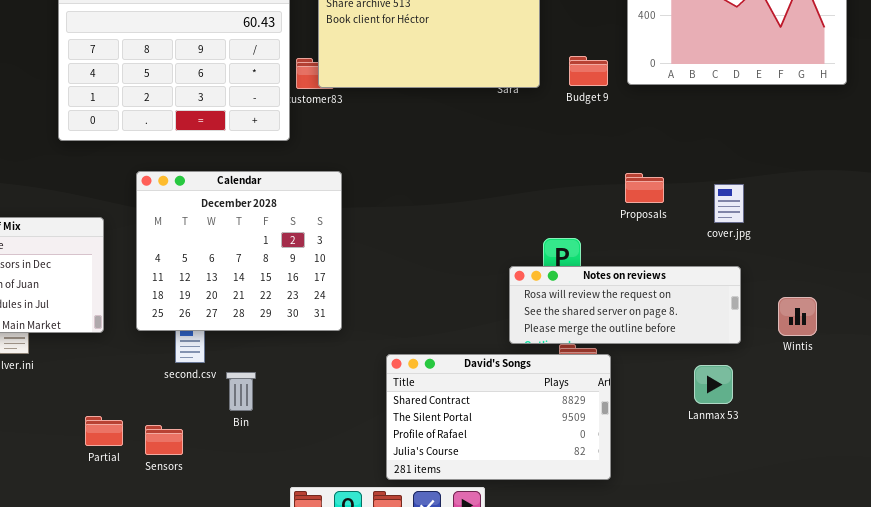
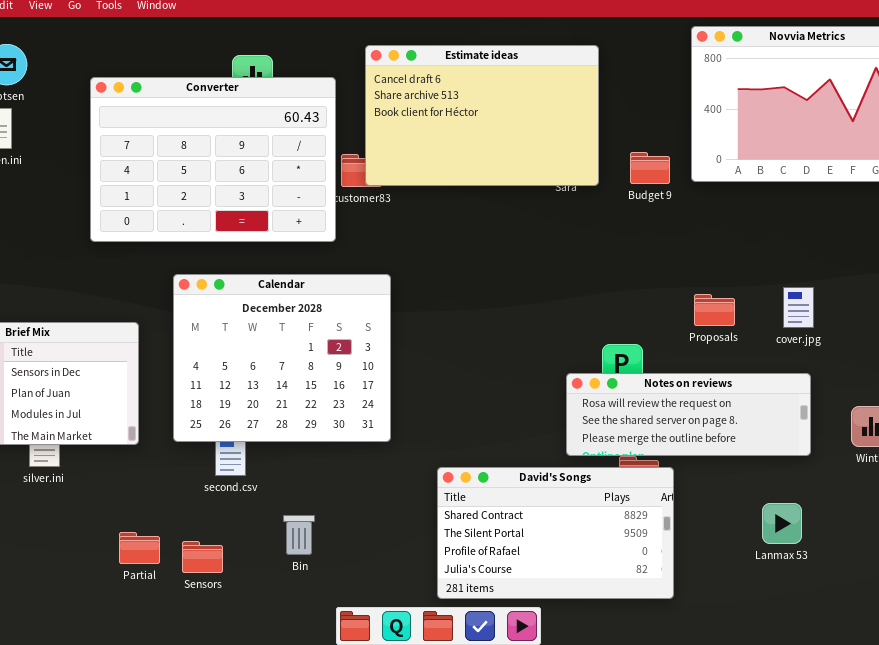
Proposals: [625,173,664,203] -> [694,294,735,326], moved
Lanmax 53: [694,365,733,404] -> [762,503,802,544], moved
Bin: [226,372,256,411] -> [283,515,315,555], moved

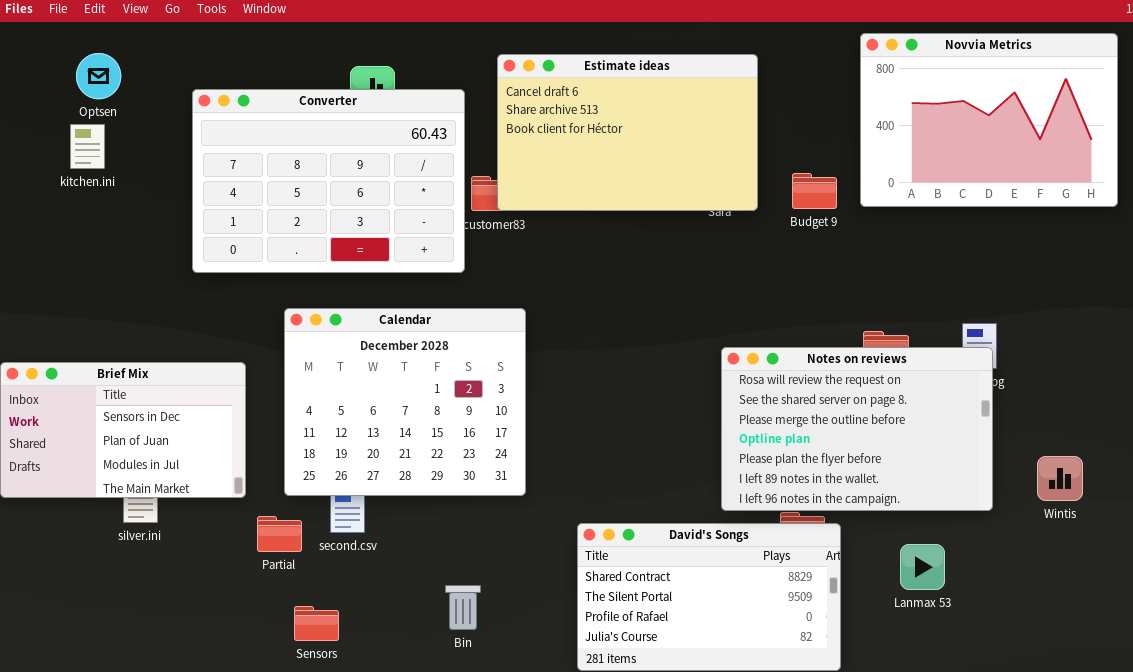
Notes on reviews: [566,373,811,456] -> [721,347,993,511], resized
Lanmax 53: [762,503,802,544] -> [900,544,945,590], moved
Bin: [283,515,315,555] -> [445,585,481,630], moved
Partial: [119,532,160,564] -> [257,516,302,552], moved

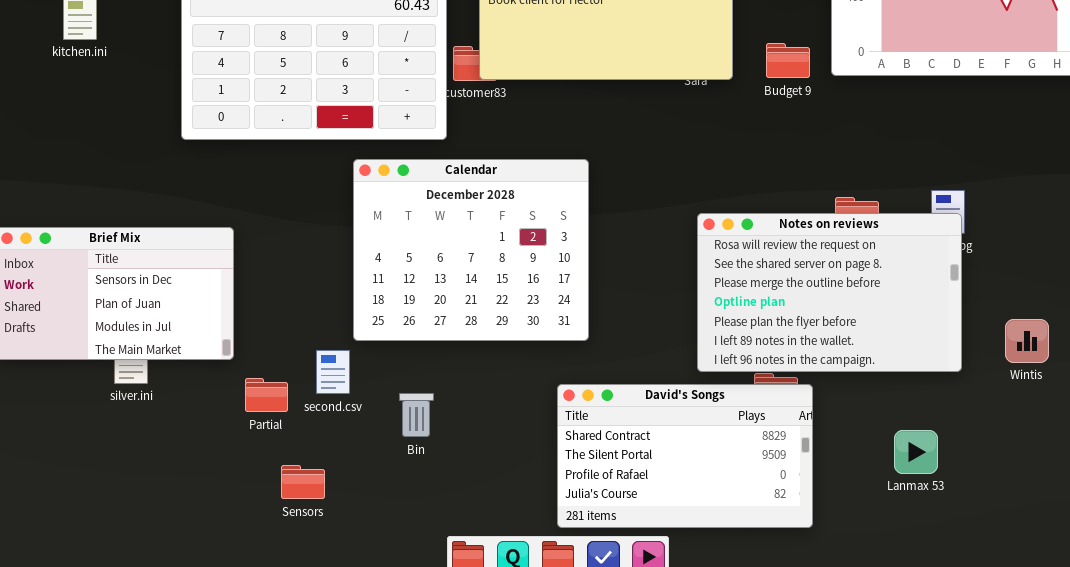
Calendar: [284,308,526,496] -> [353,159,589,341], moved
Lanmax 53: [900,544,945,590] -> [894,430,938,474], moved
Bin: [445,585,481,630] -> [399,393,434,437], moved

